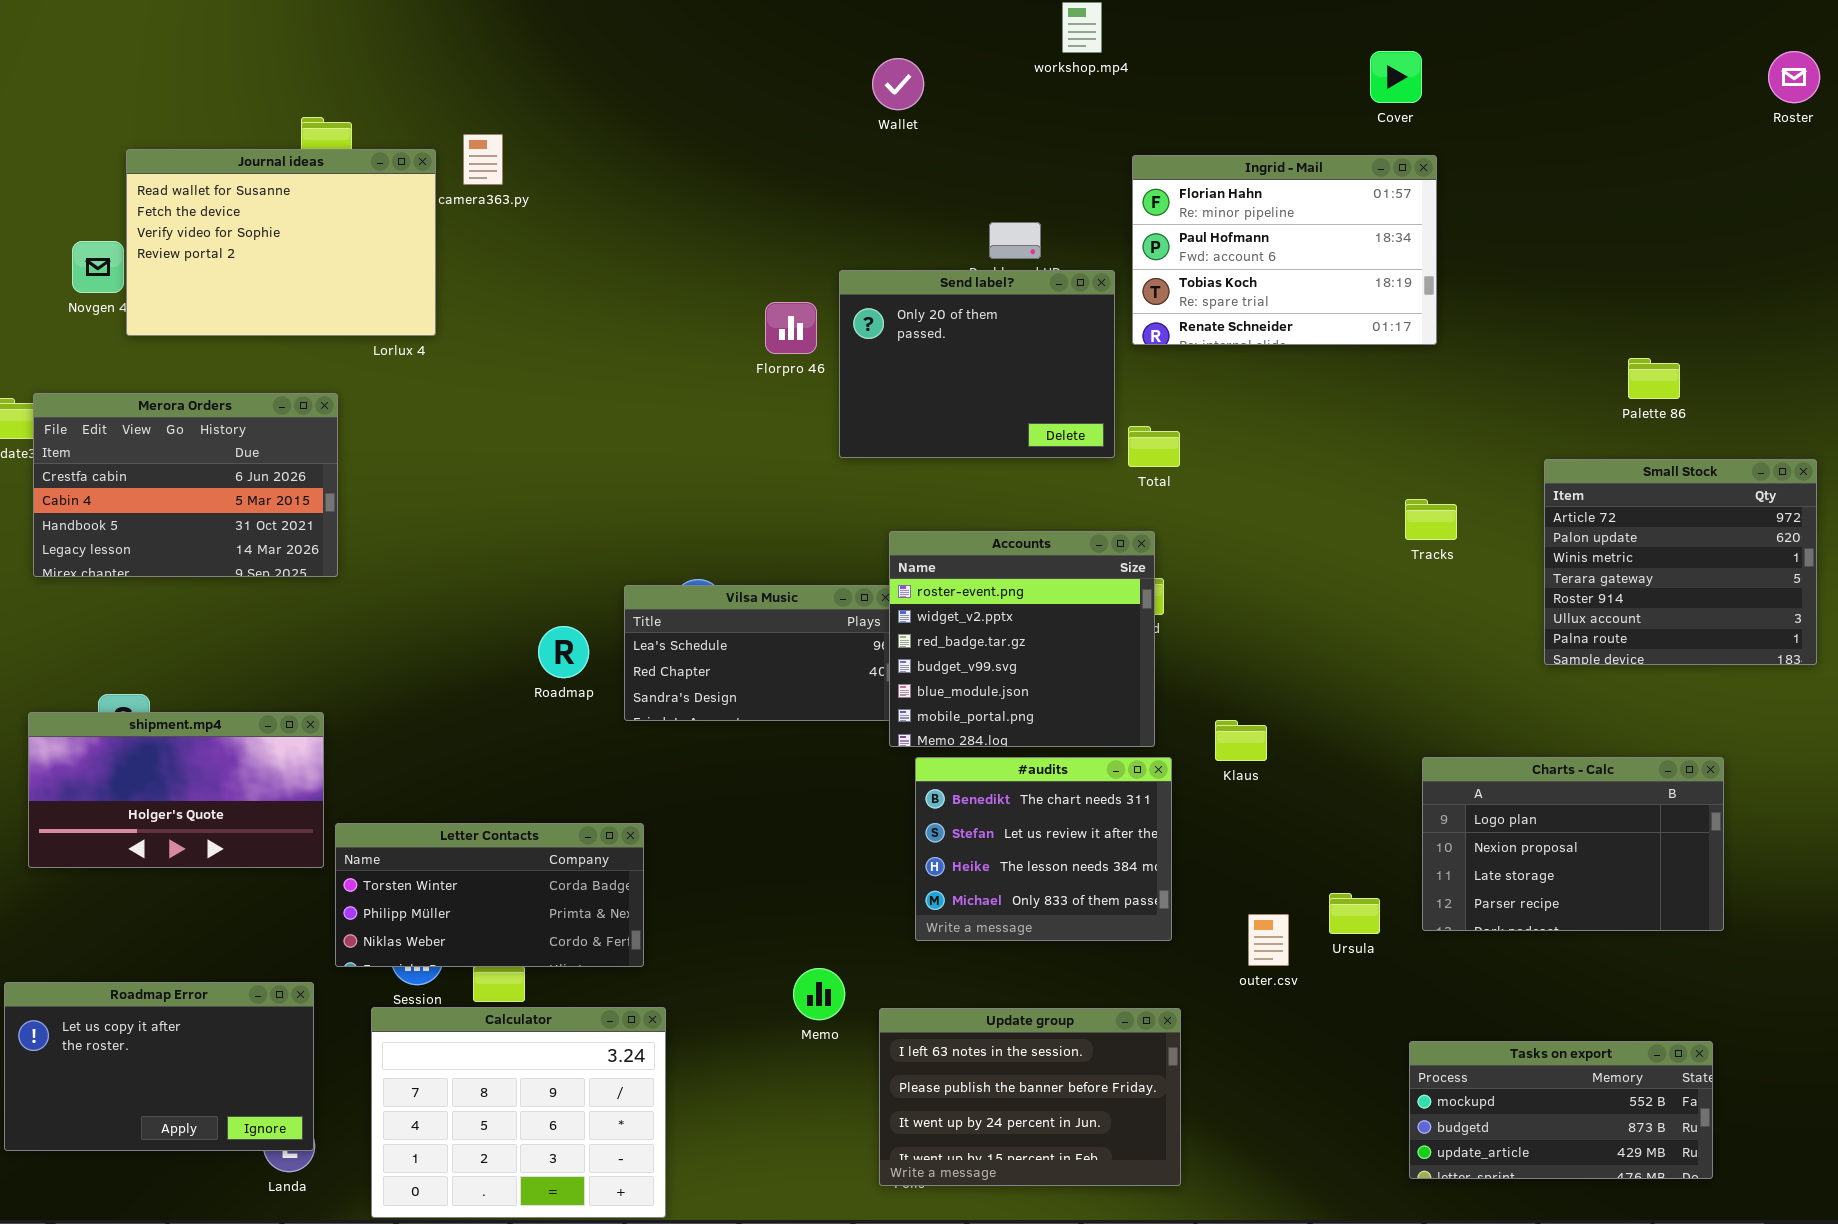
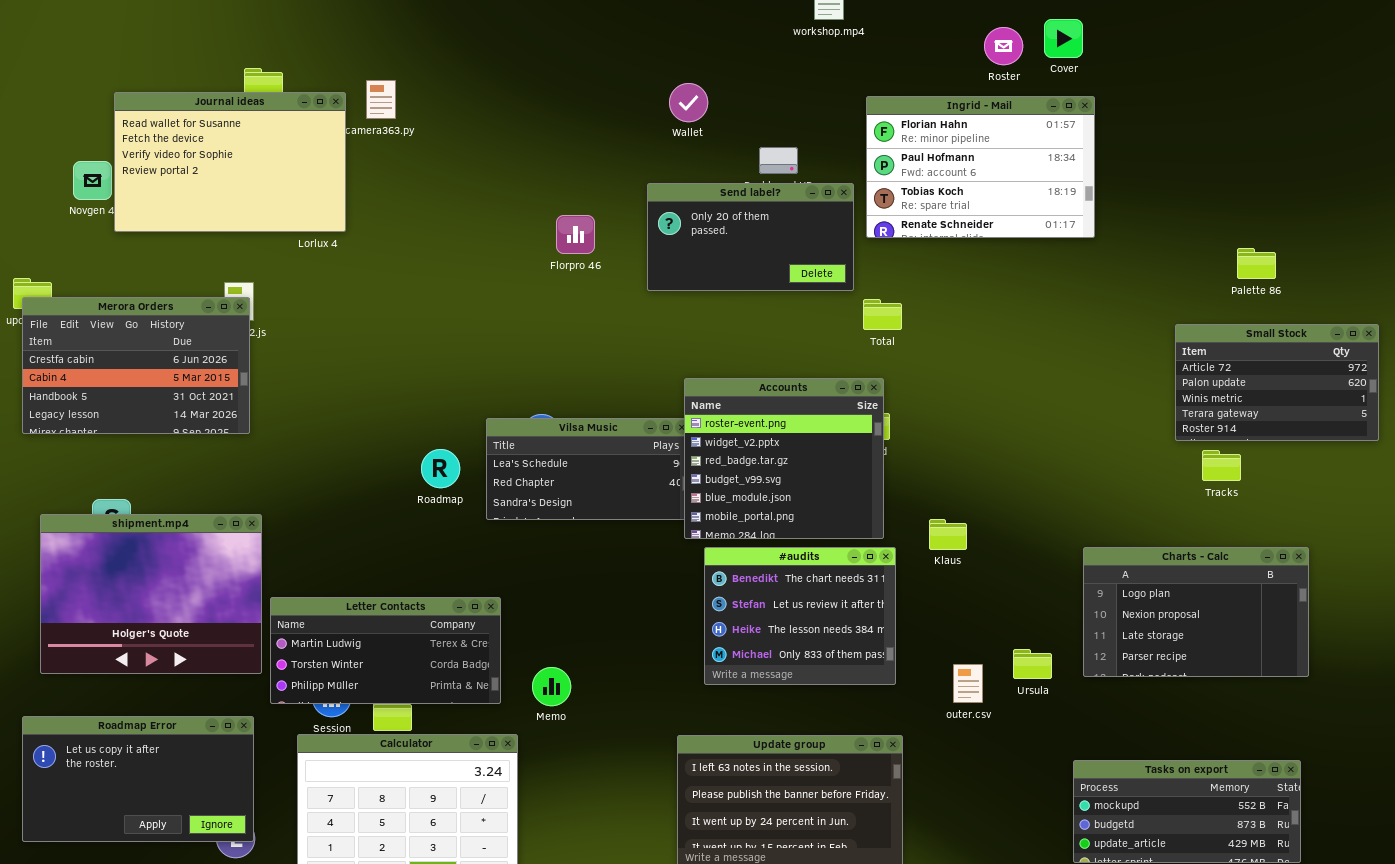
Roster: [1768,51,1820,103] -> [984,27,1023,65], moved
Wallet: [872,58,924,110] -> [669,83,708,122], moved
Send label?: [839,270,1115,458] -> [647,183,854,291], resized
Florpro 46: [765,302,817,354] -> [556,215,595,254], moved
Merora Orders: [33,393,338,577] -> [22,297,250,434], moved
Small Stock: [1544,459,1817,665] -> [1175,324,1379,441], resized
Tracks: [1405,499,1457,540] -> [1202,450,1241,481], moved
shipment.mp4: [28,712,324,868] -> [40,514,262,674], resized
Letter Contacts: [335,823,644,967] -> [270,597,501,704], scrolled up 1 row
Memo: [793,968,845,1020] -> [532,667,571,706], moved

